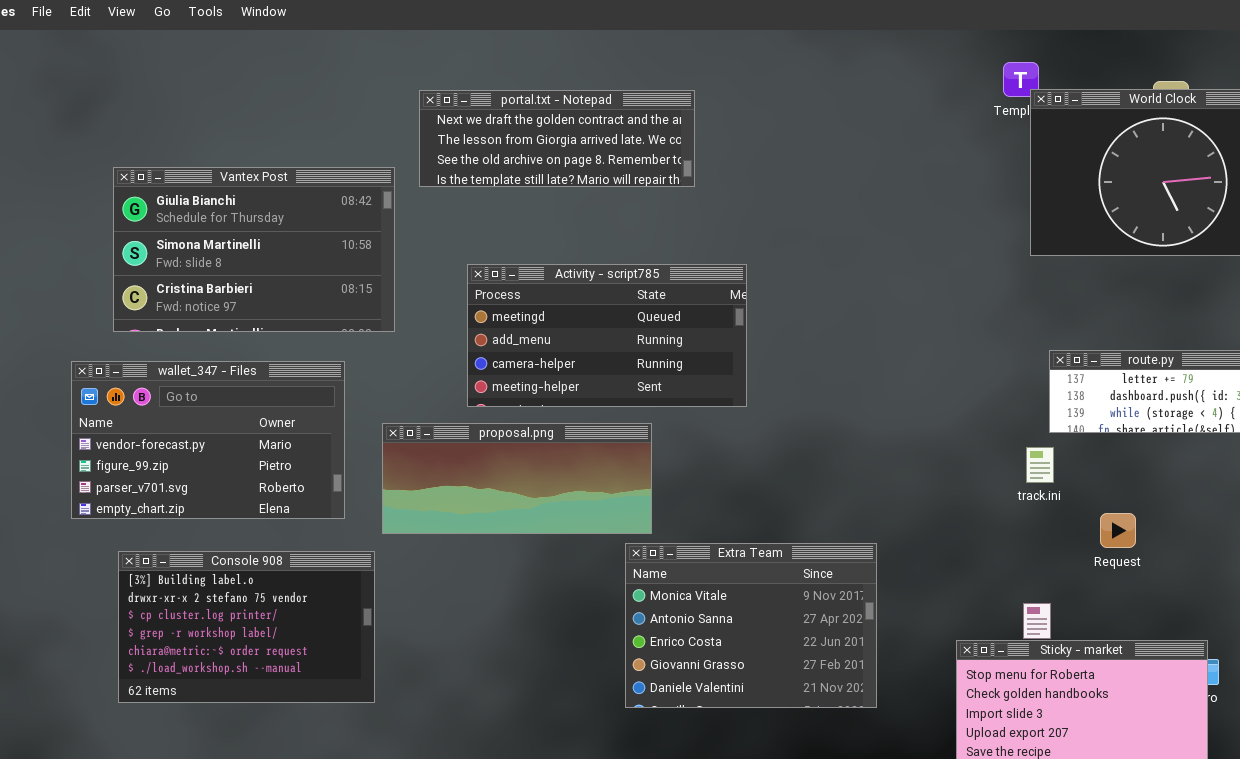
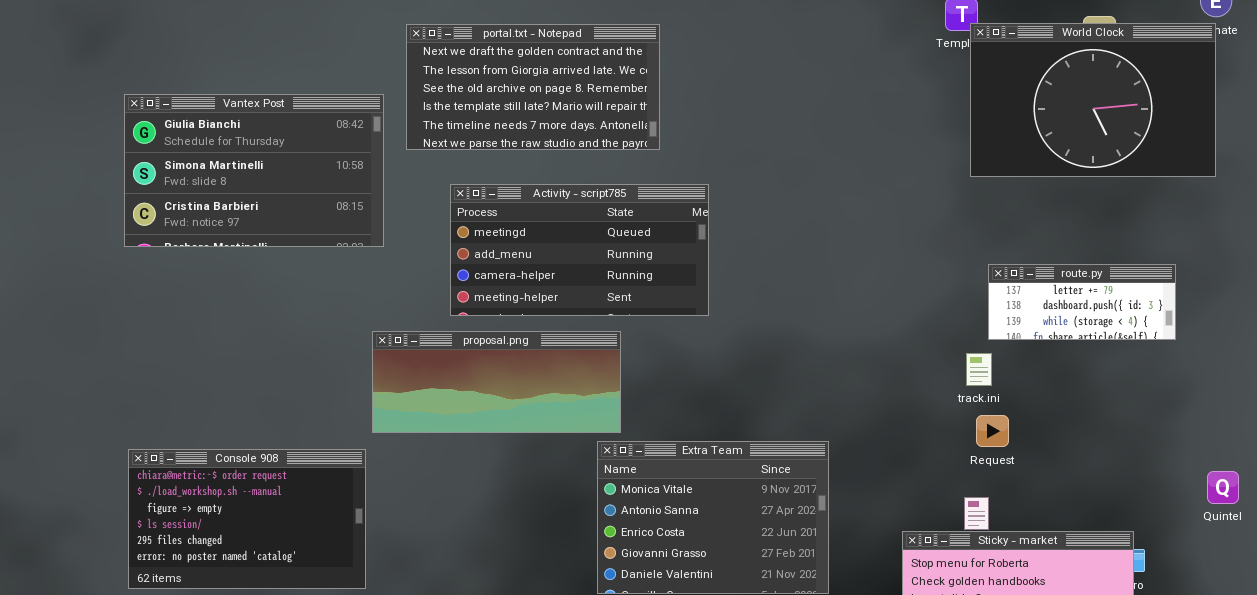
portal.txt - Notepad: [419,90,695,187] -> [406,24,660,150], resized
wallet_347 - Files: [71,361,345,519] -> none, closed
Request: [1100,513,1136,548] -> [976,415,1009,447], moved
Console 908: [118,551,375,703] -> [128,449,366,589], scrolled down 4 rows

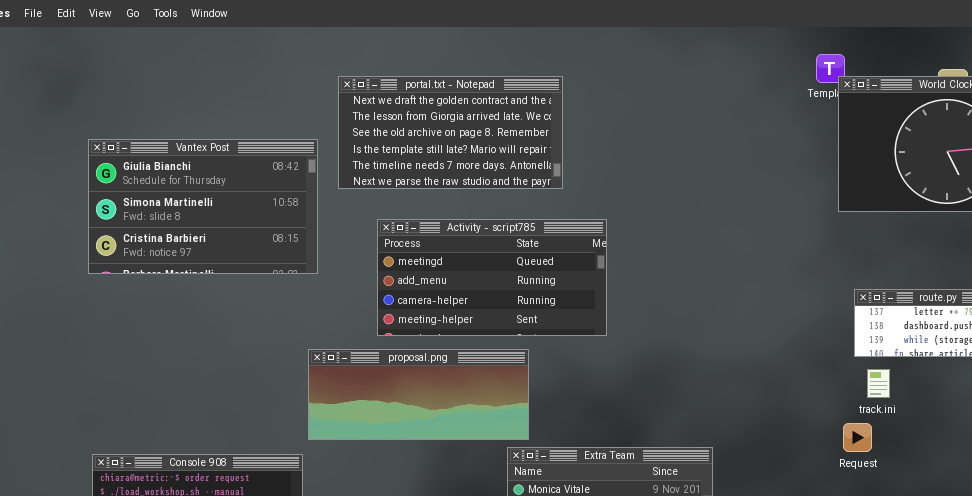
track.ini: [966,353,992,386] -> [867,369,890,398], moved

